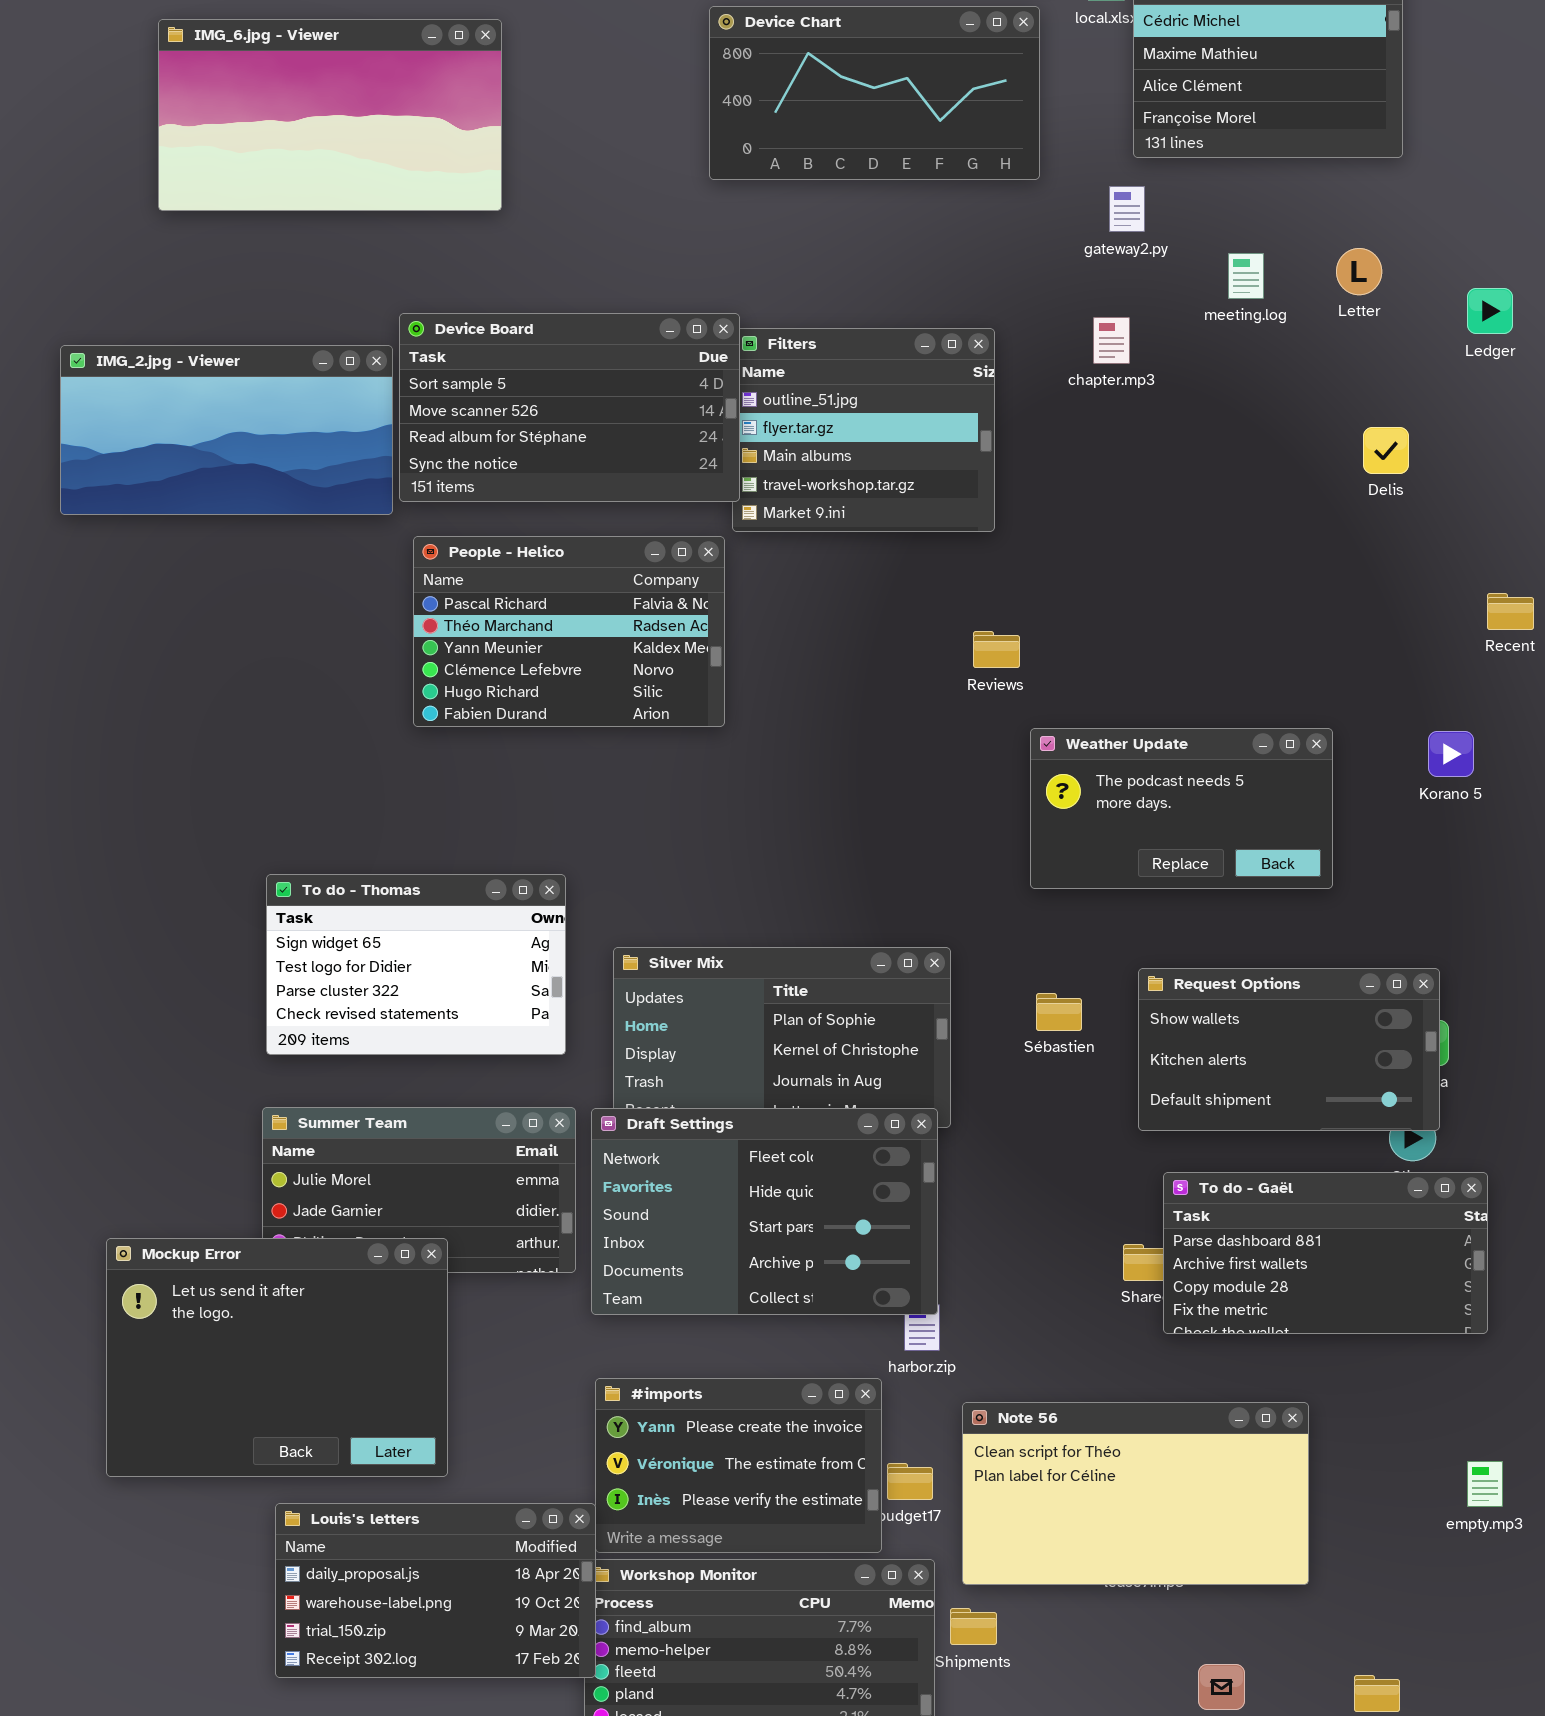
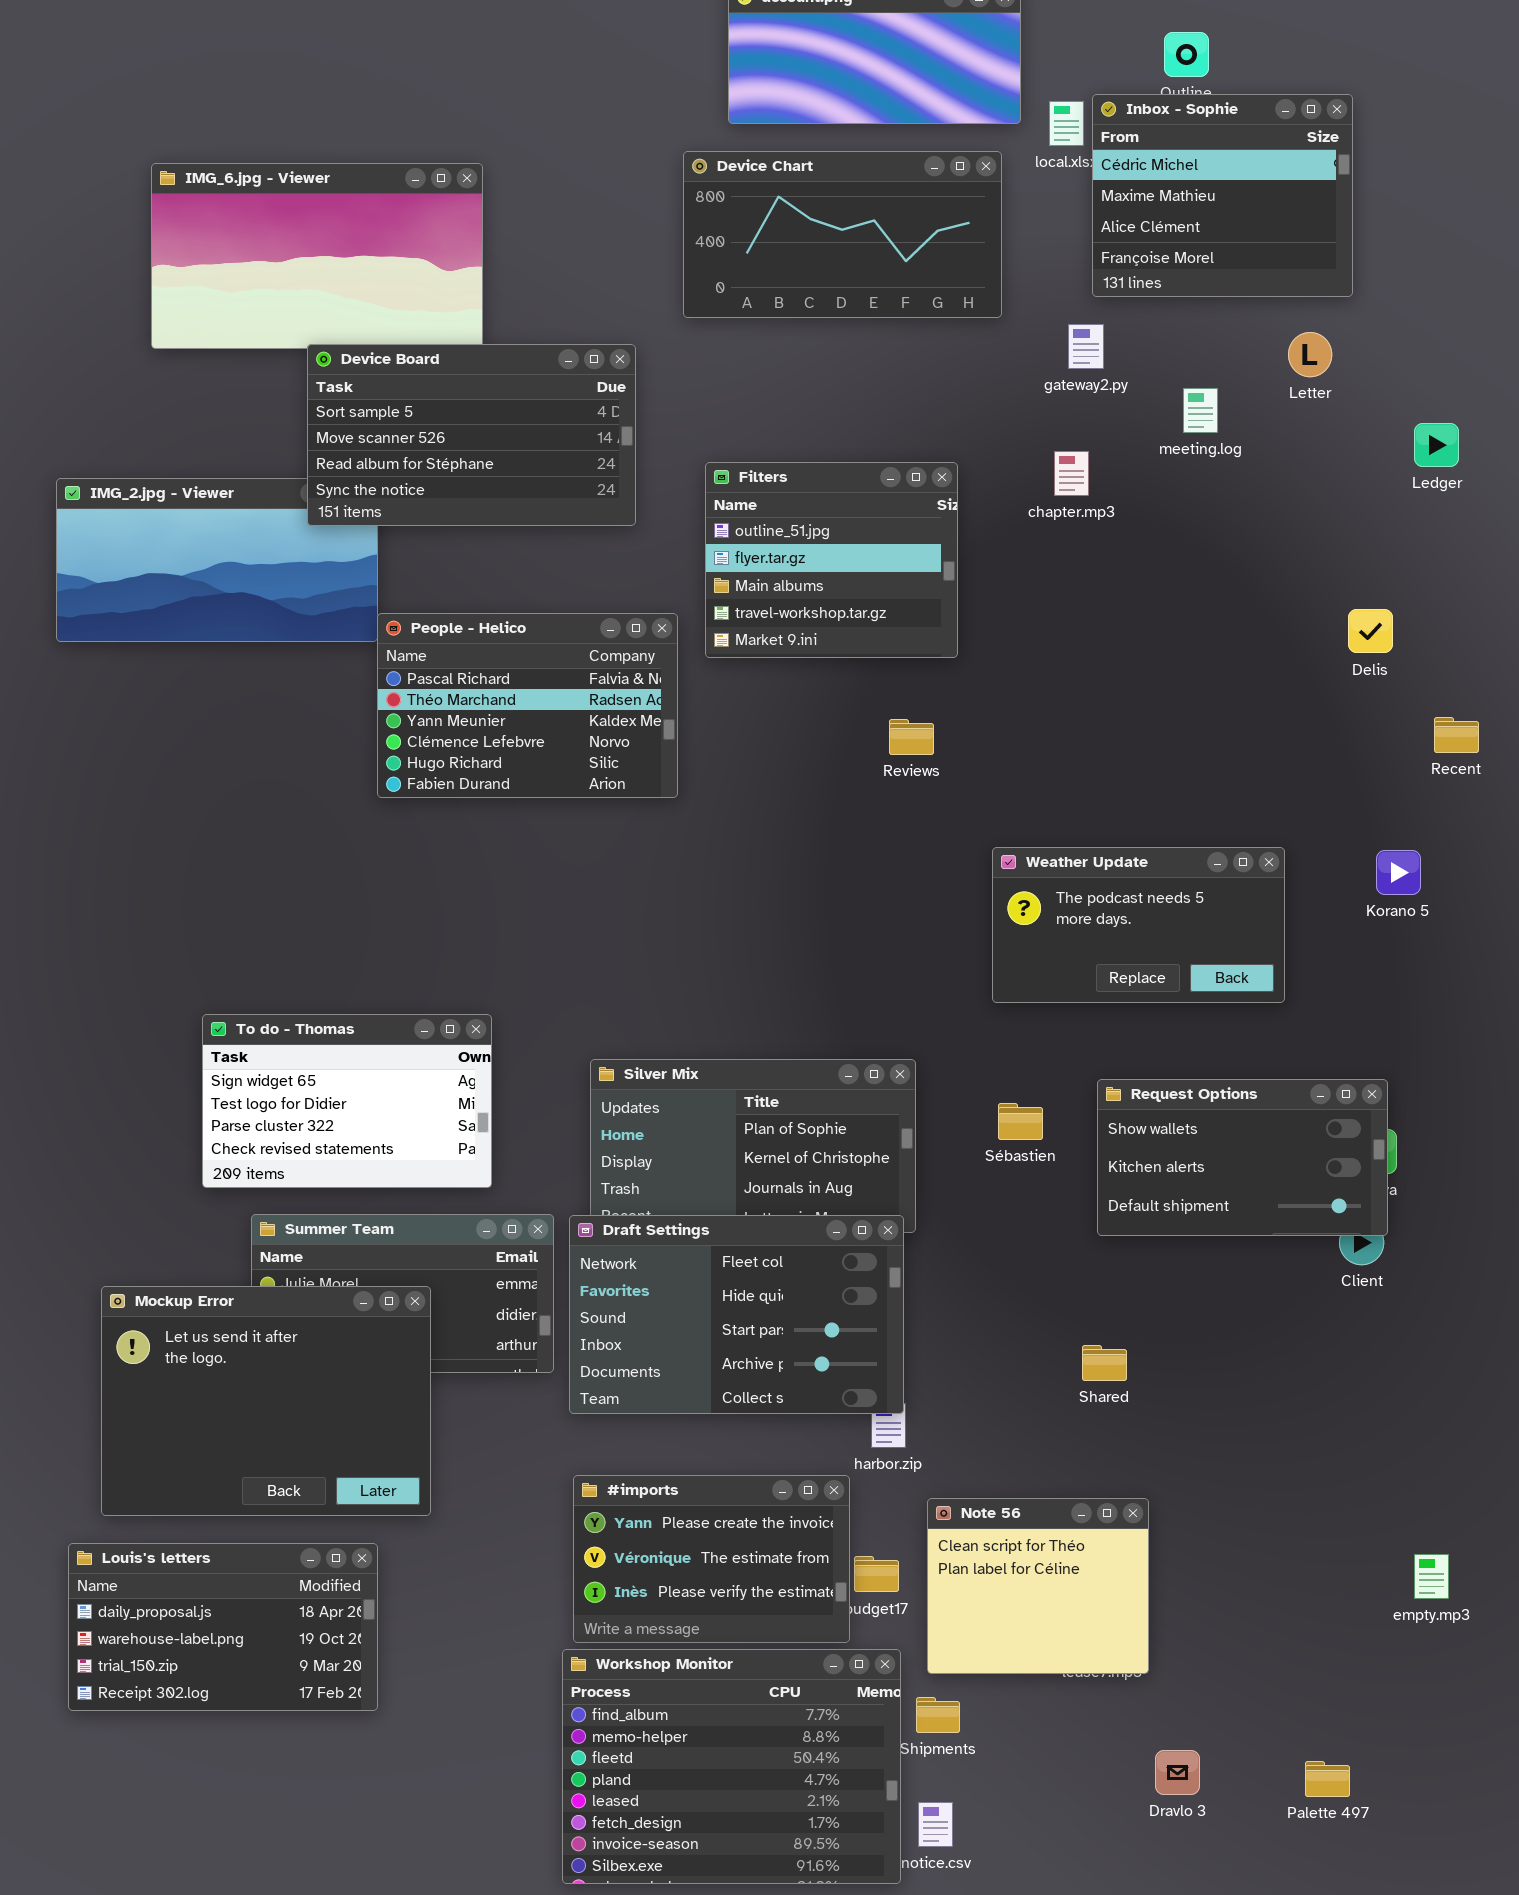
Letter: [1336,248,1382,295] -> [1288,332,1332,377], moved
Device Board: [399,313,740,502] -> [307,344,636,526], moved
Delis: [1363,427,1409,474] -> [1348,609,1393,653], moved
People - Helico: [413,536,725,727] -> [377,613,678,798], moved
Reviews: [973,631,1020,668] -> [889,719,934,755], moved
To do - Thomas: [266,874,566,1055] -> [202,1014,492,1188], moved
To do - Gaël: [1163,1172,1488,1334] -> none, closed
Mockup Error: [106,1238,448,1477] -> [101,1286,431,1516], moved
Note 56: [962,1402,1309,1585] -> [927,1498,1149,1674], resized
Louis's letters: [275,1503,596,1678] -> [68,1543,378,1711], moved

